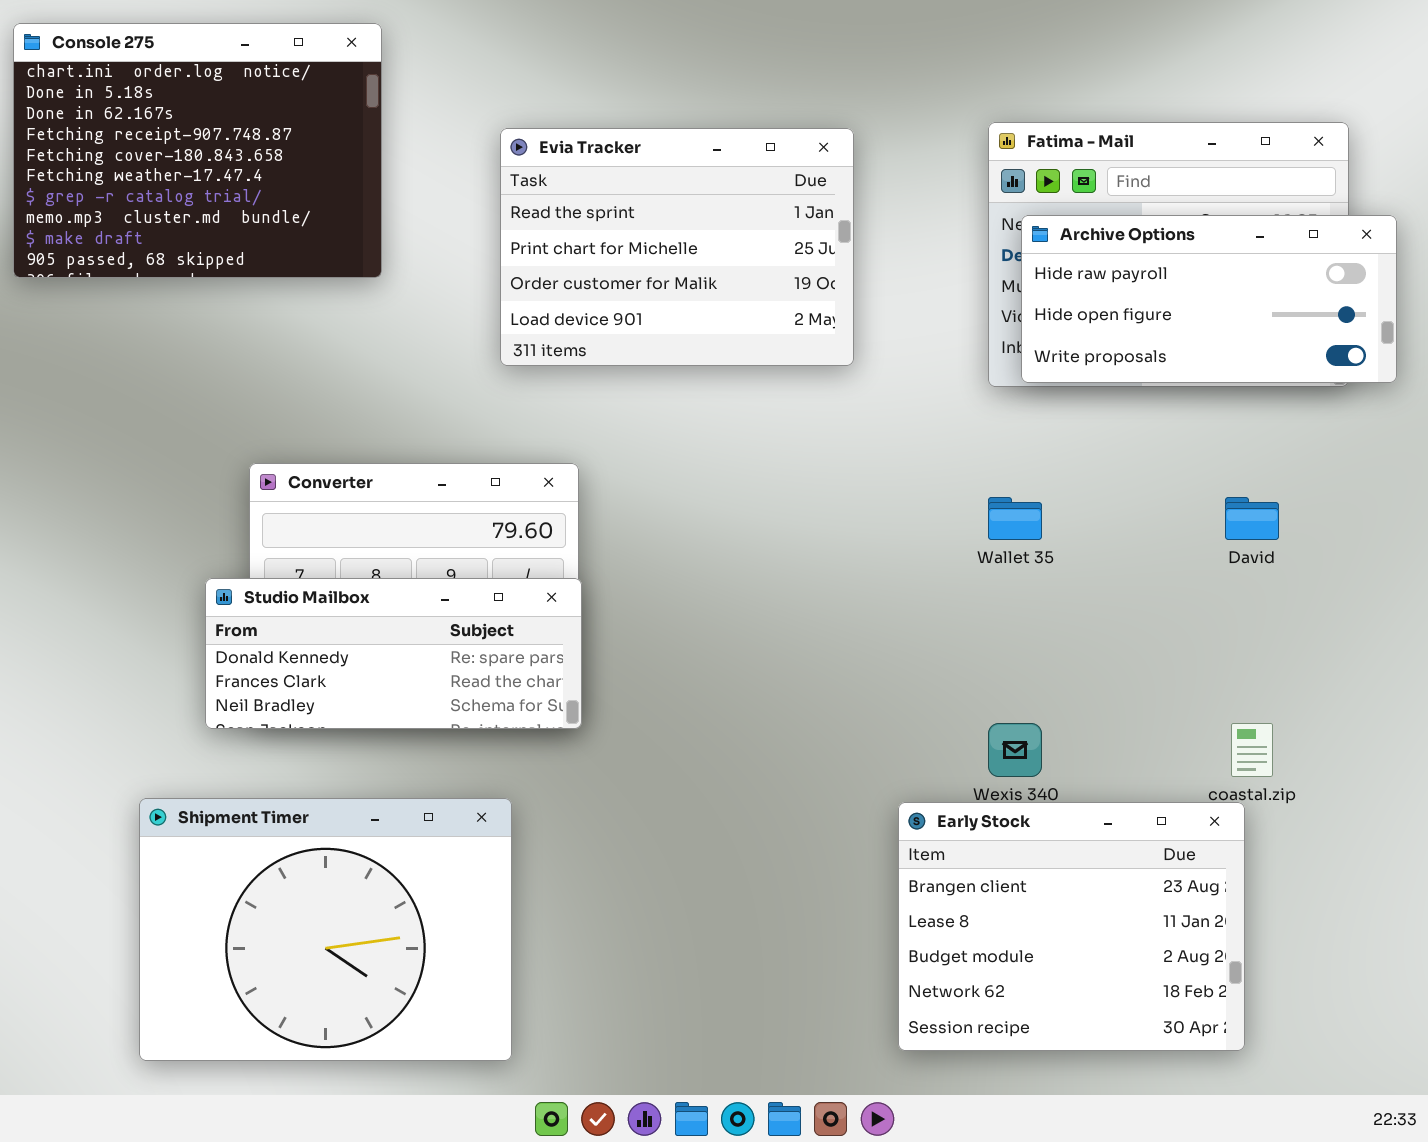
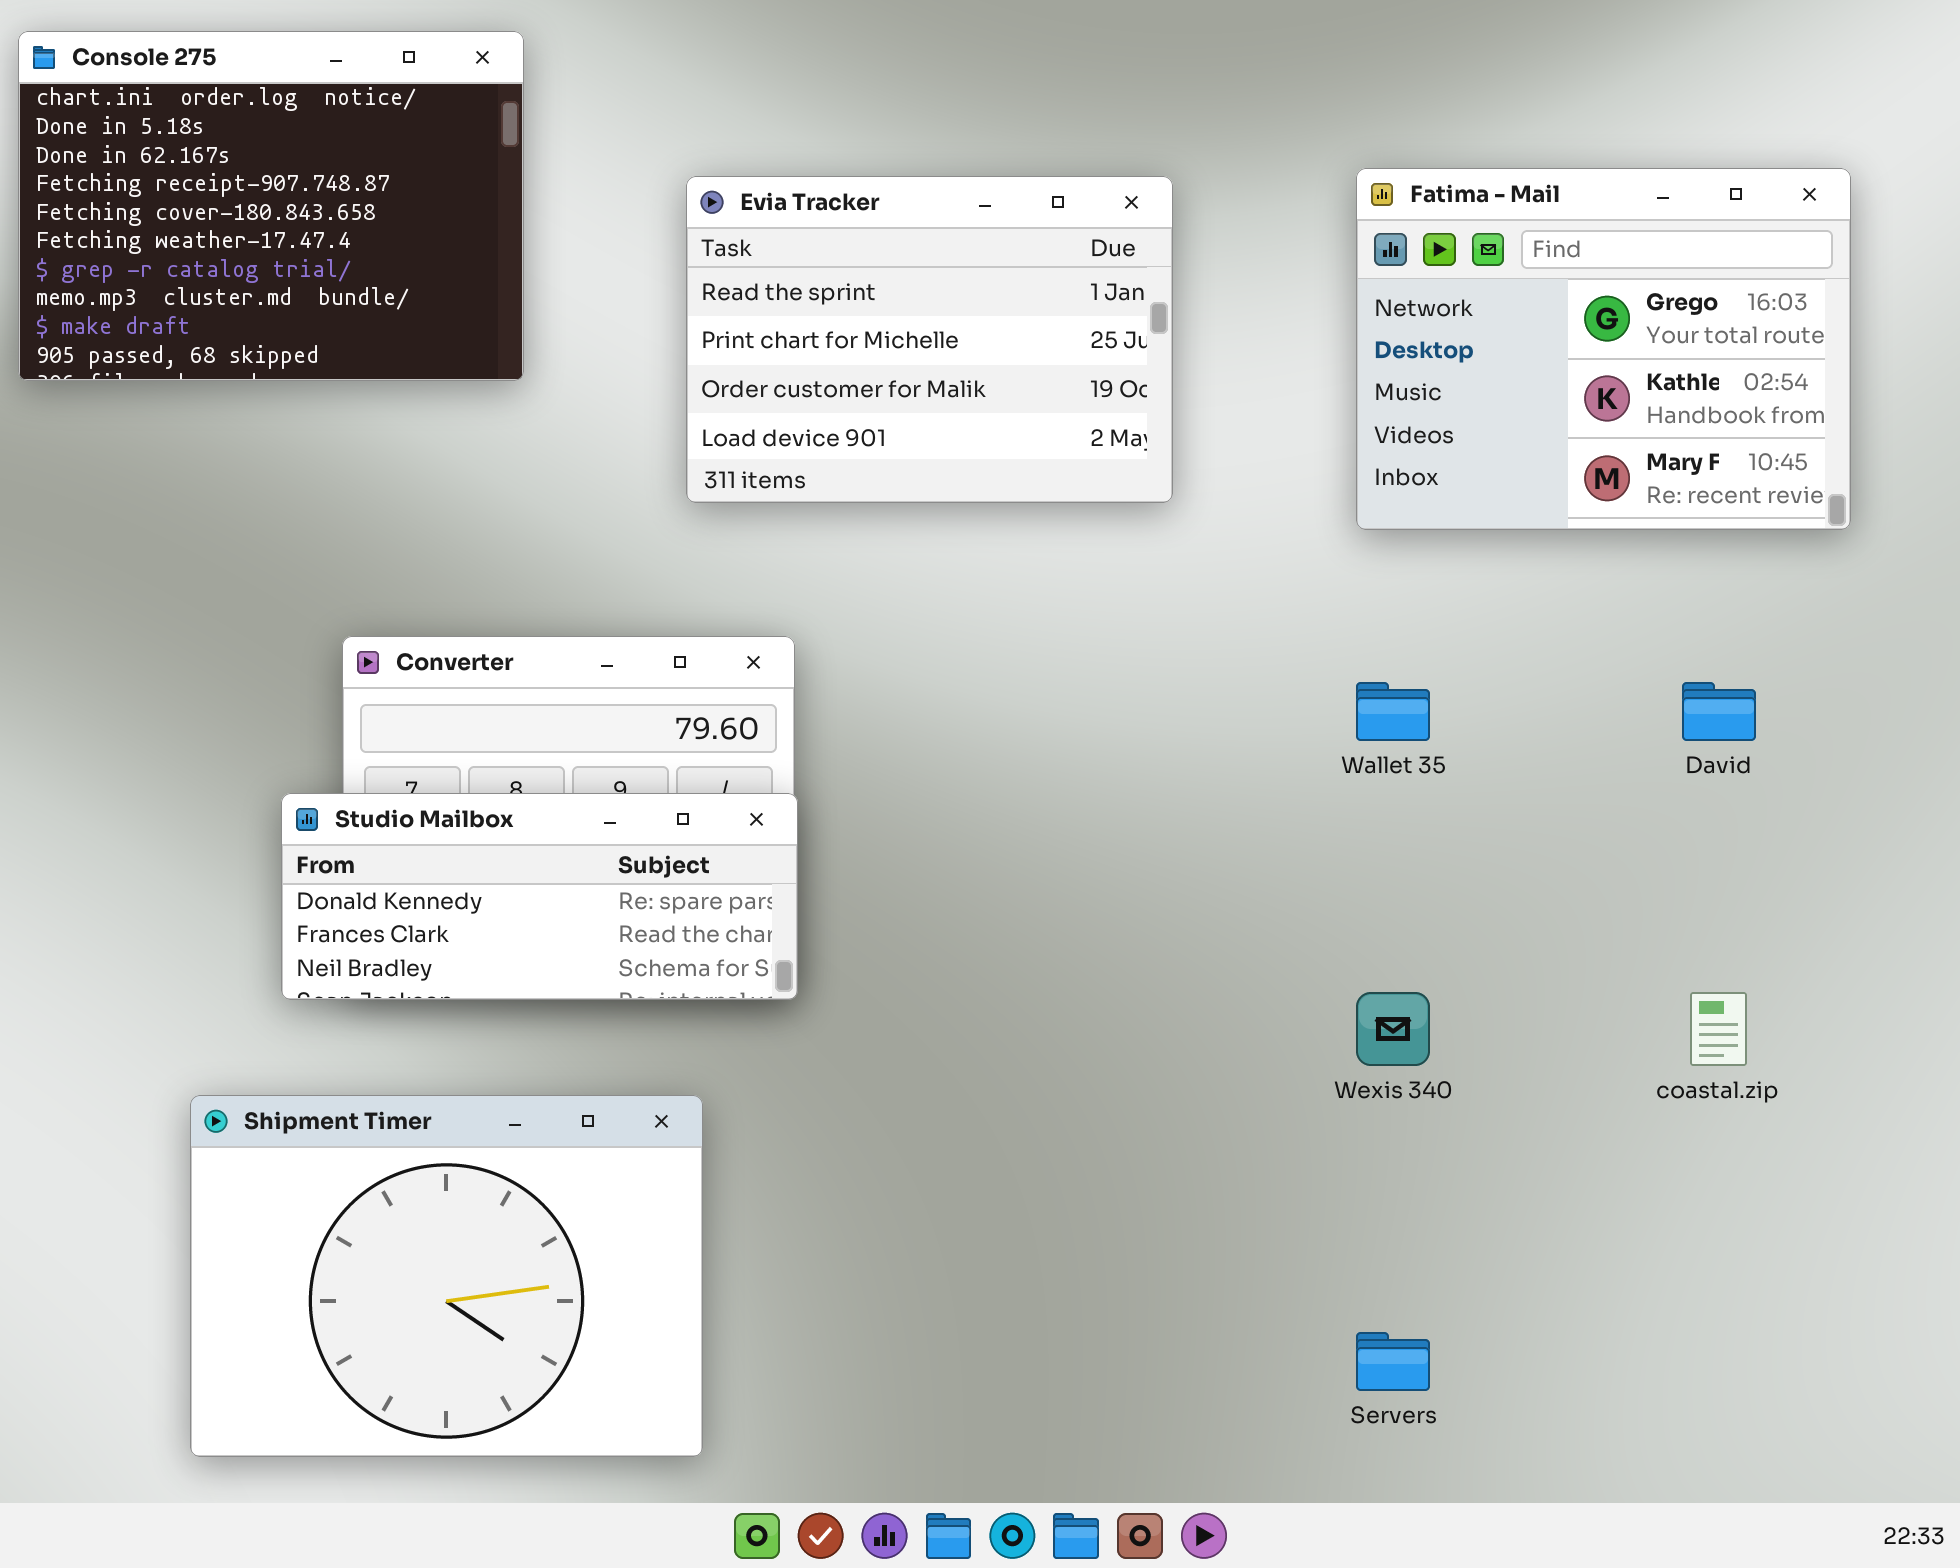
Archive Options: [1021,215,1397,383] -> none, closed
Early Stock: [898,802,1245,1051] -> none, closed

